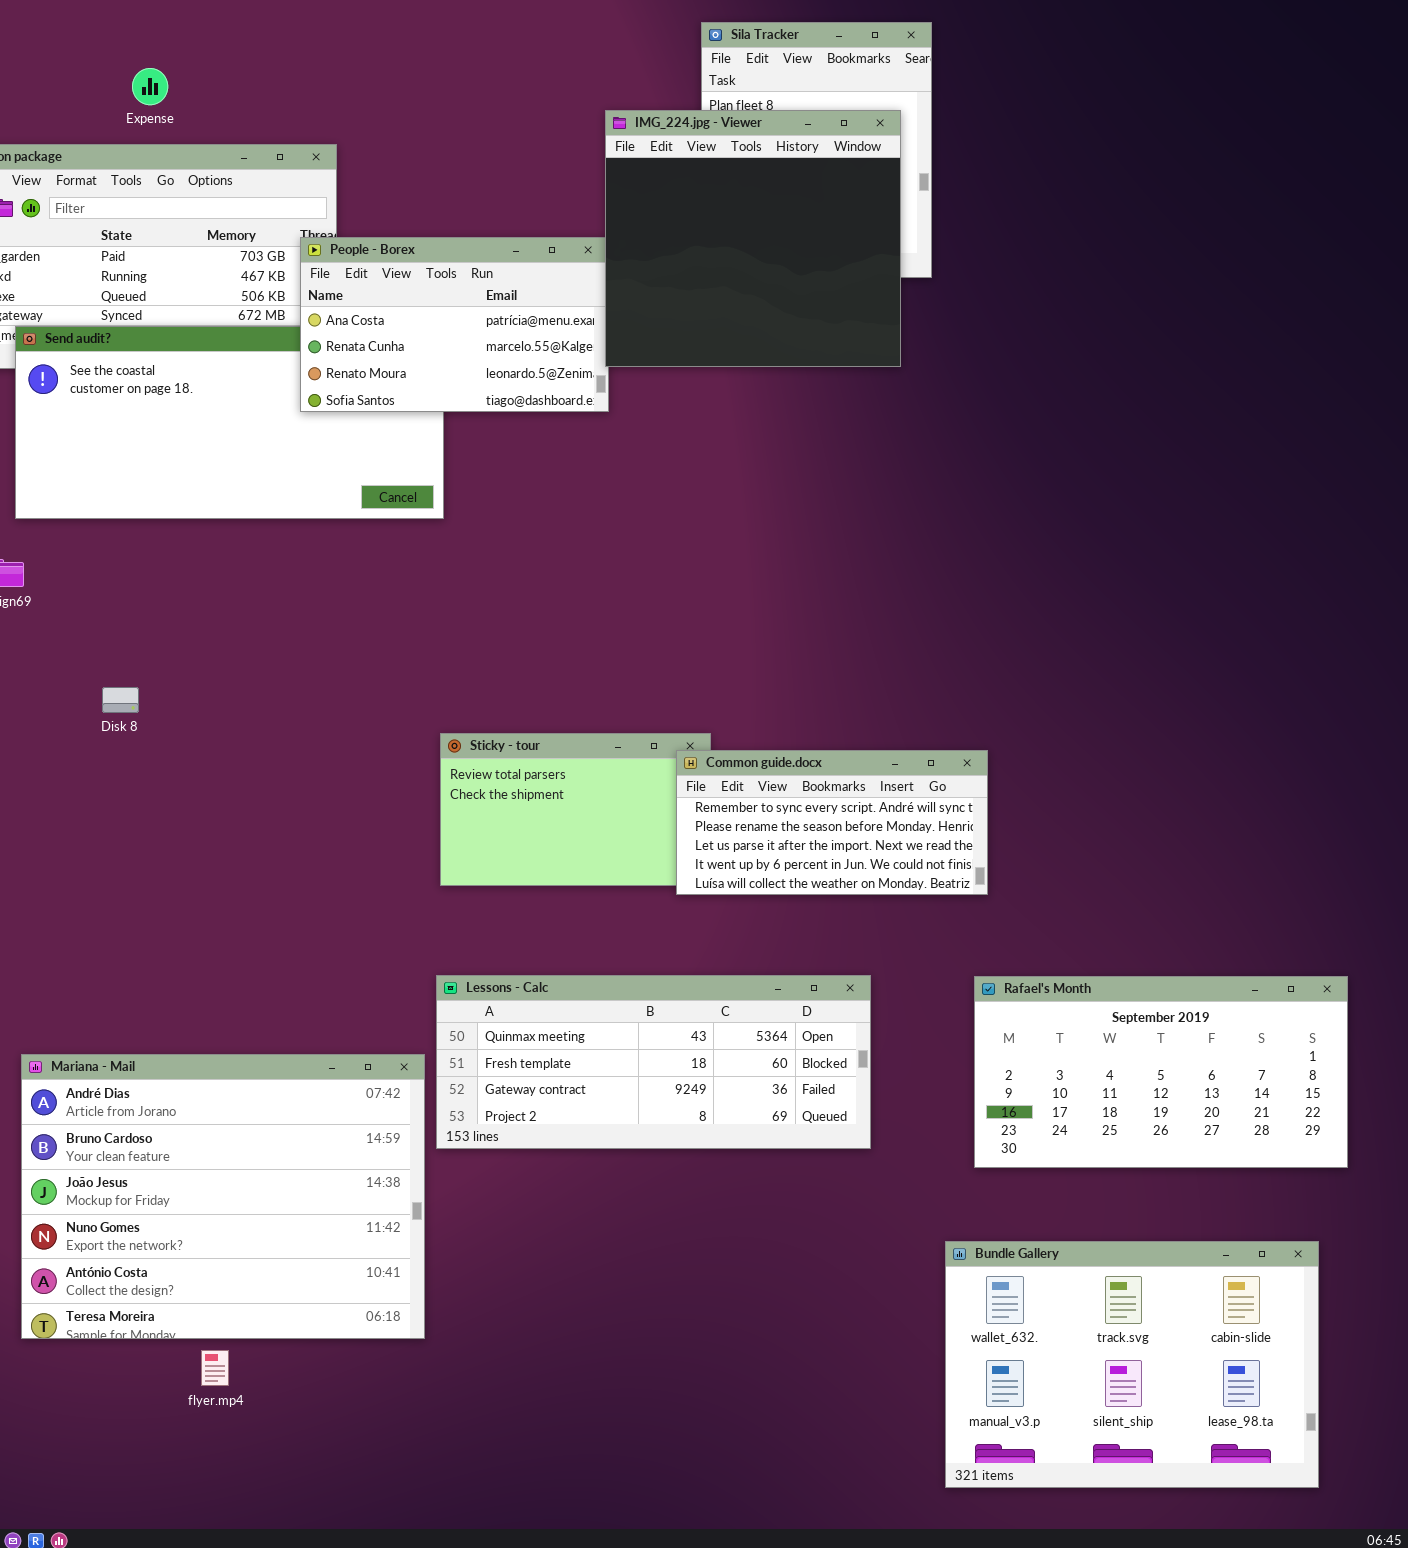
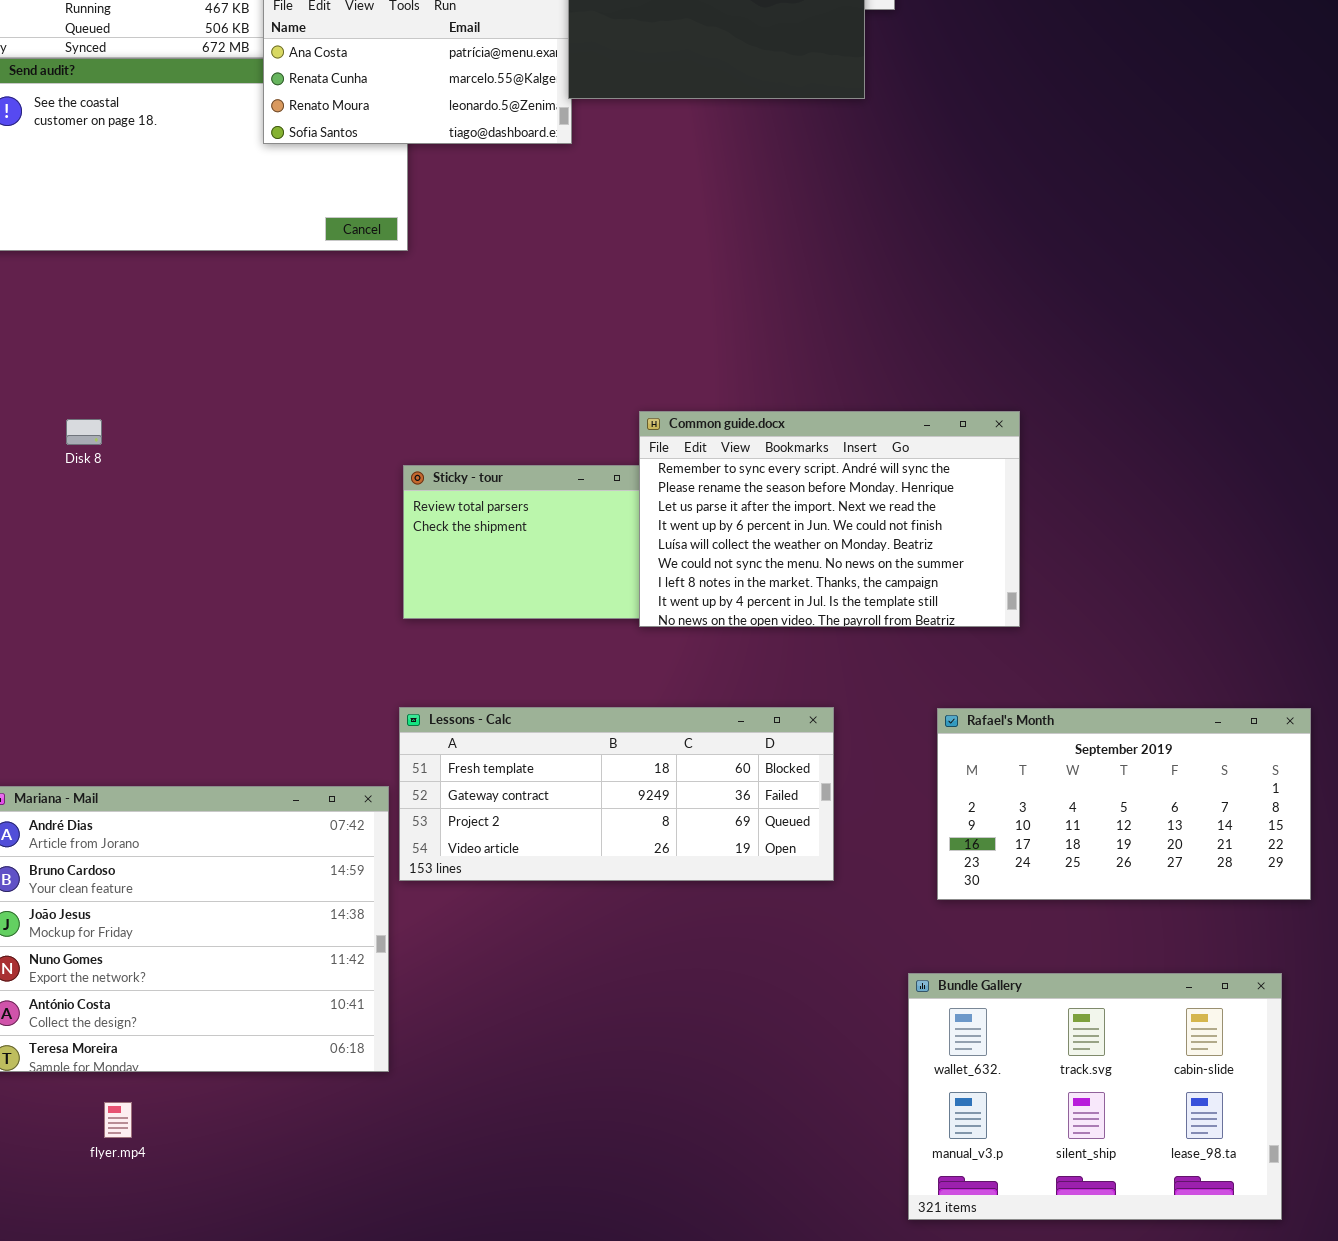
Common guide.docx: [676,750,988,895] -> [639,411,1020,627], resized
Lessons - Calc: [436,975,871,1149] -> [399,707,834,881], scrolled down 1 row
flyer.mp4: [201,1350,229,1386] -> [104,1102,132,1138], moved

